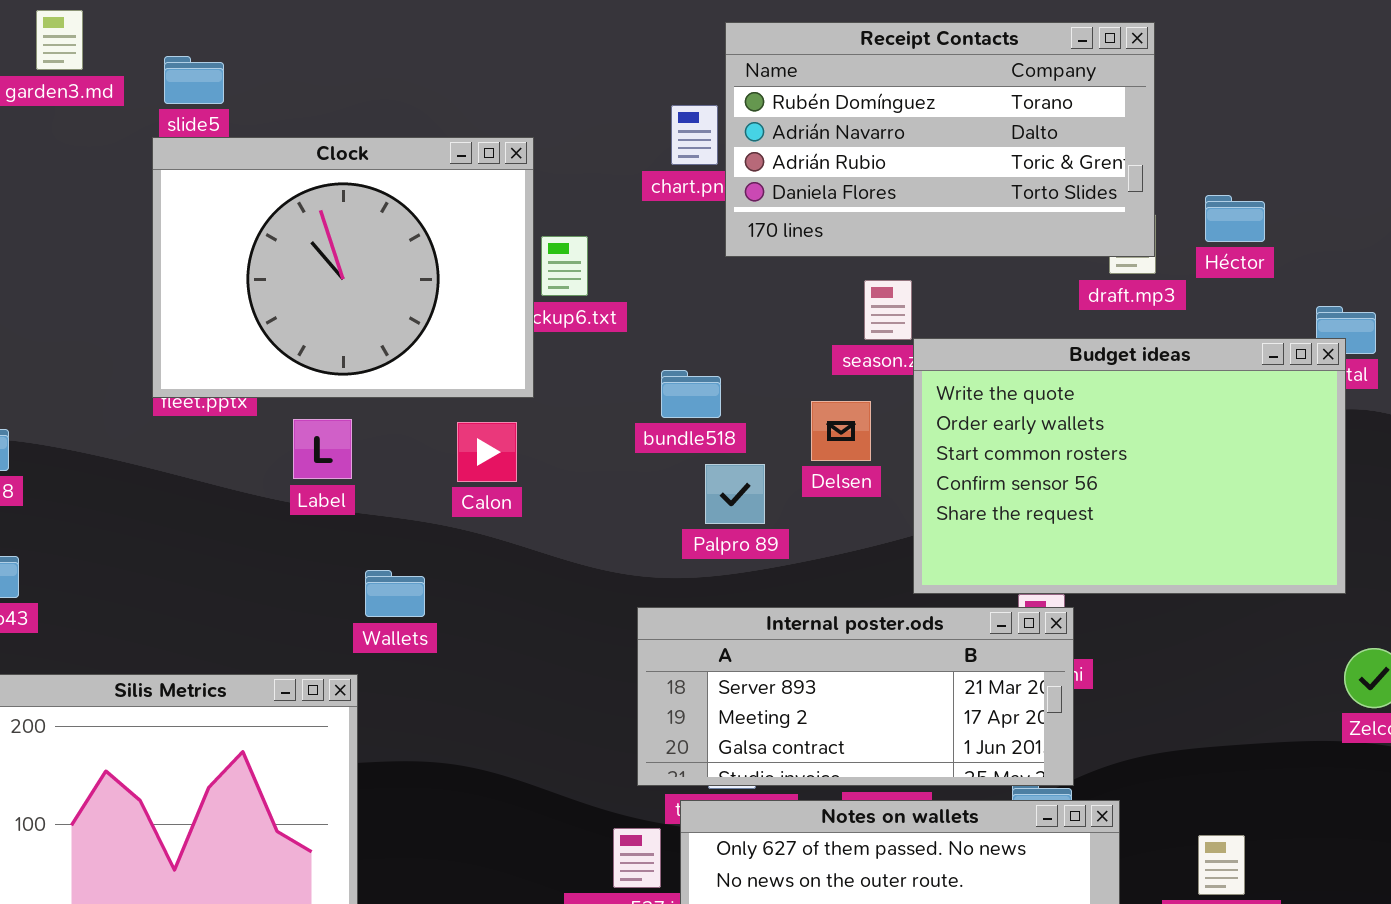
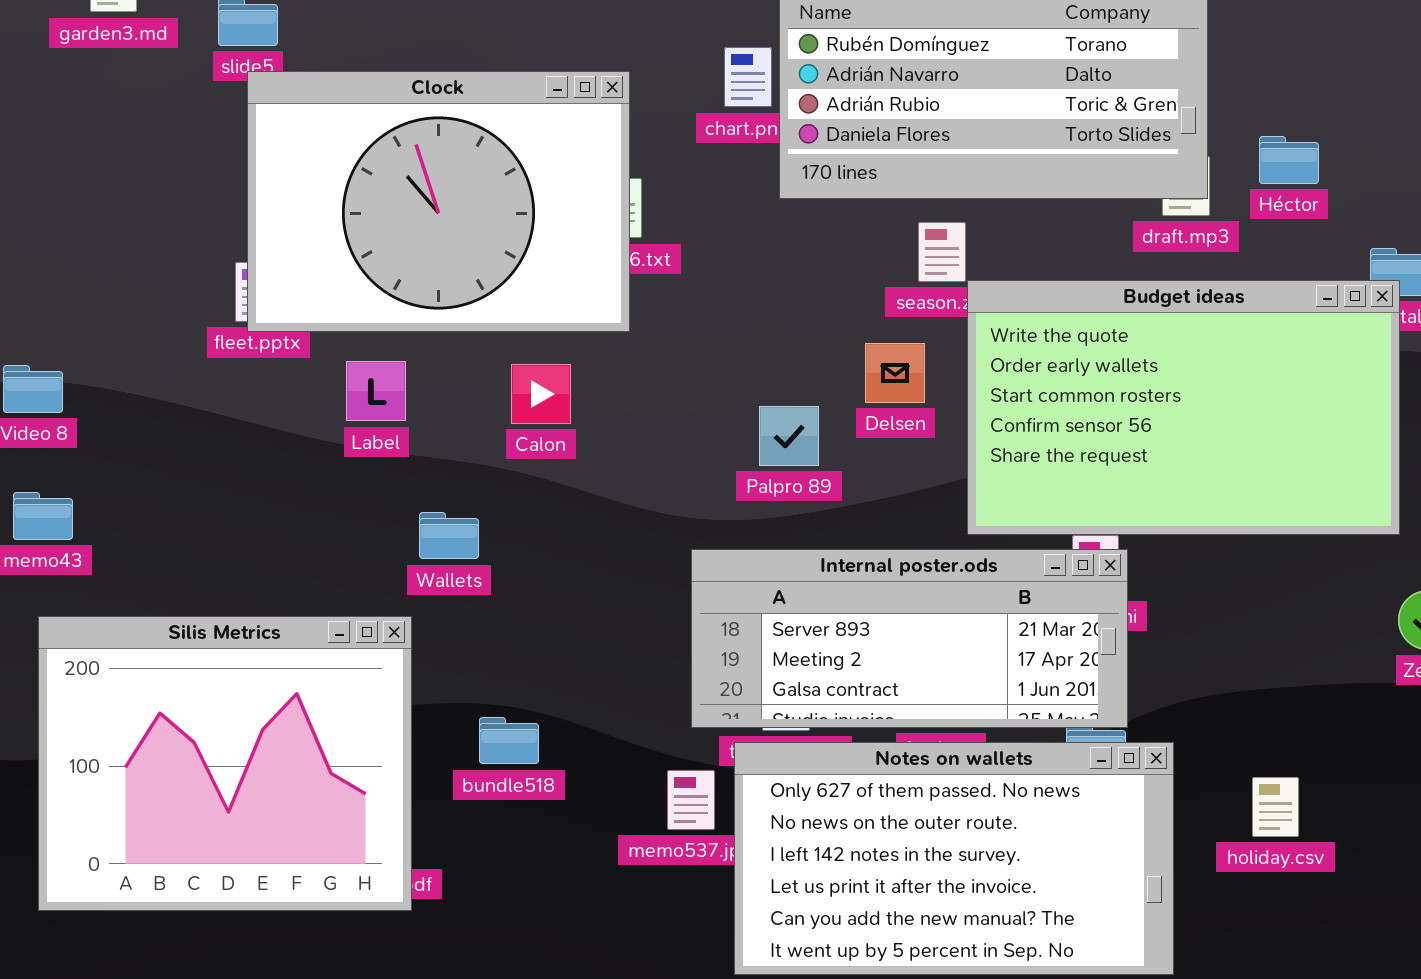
Clock: [152,137,534,398] -> [247,71,630,332], moved
bundle518: [661,370,721,418] -> [479,717,539,764], moved

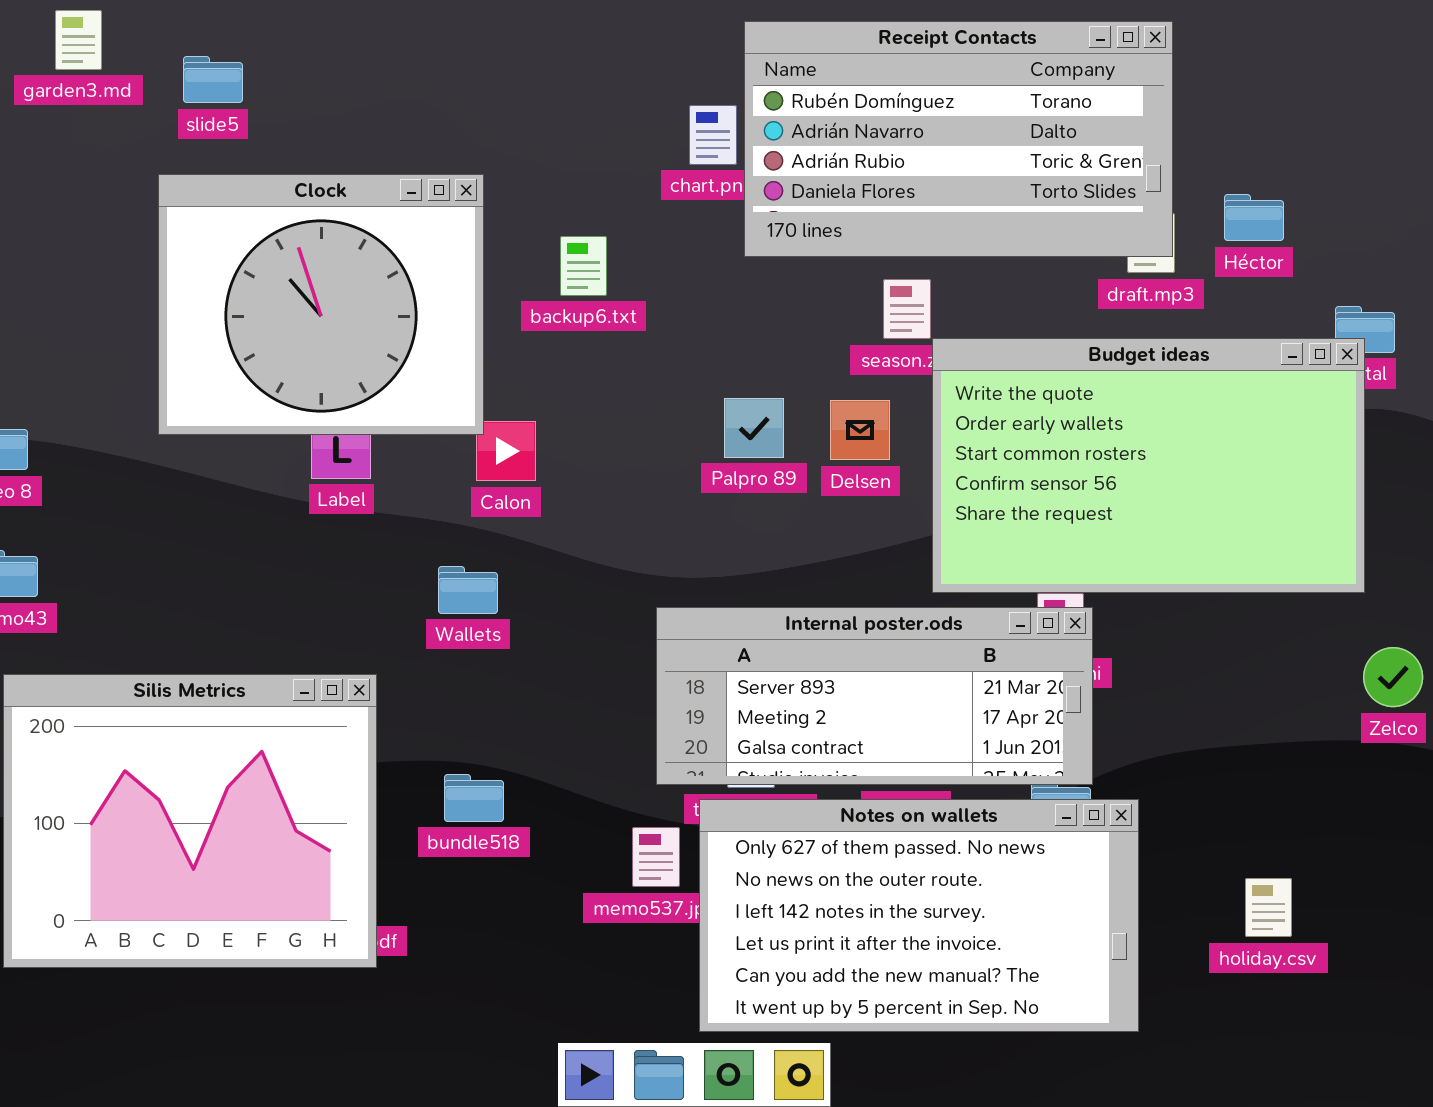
Clock: [247,71,630,332] -> [158,174,484,435], moved, resized
Palpro 89: [759,406,819,466] -> [724,398,784,458], moved
Wallets: [419,512,479,559] -> [438,566,498,614], moved
holiday.csv: [1252,777,1299,837] -> [1245,878,1292,937], moved

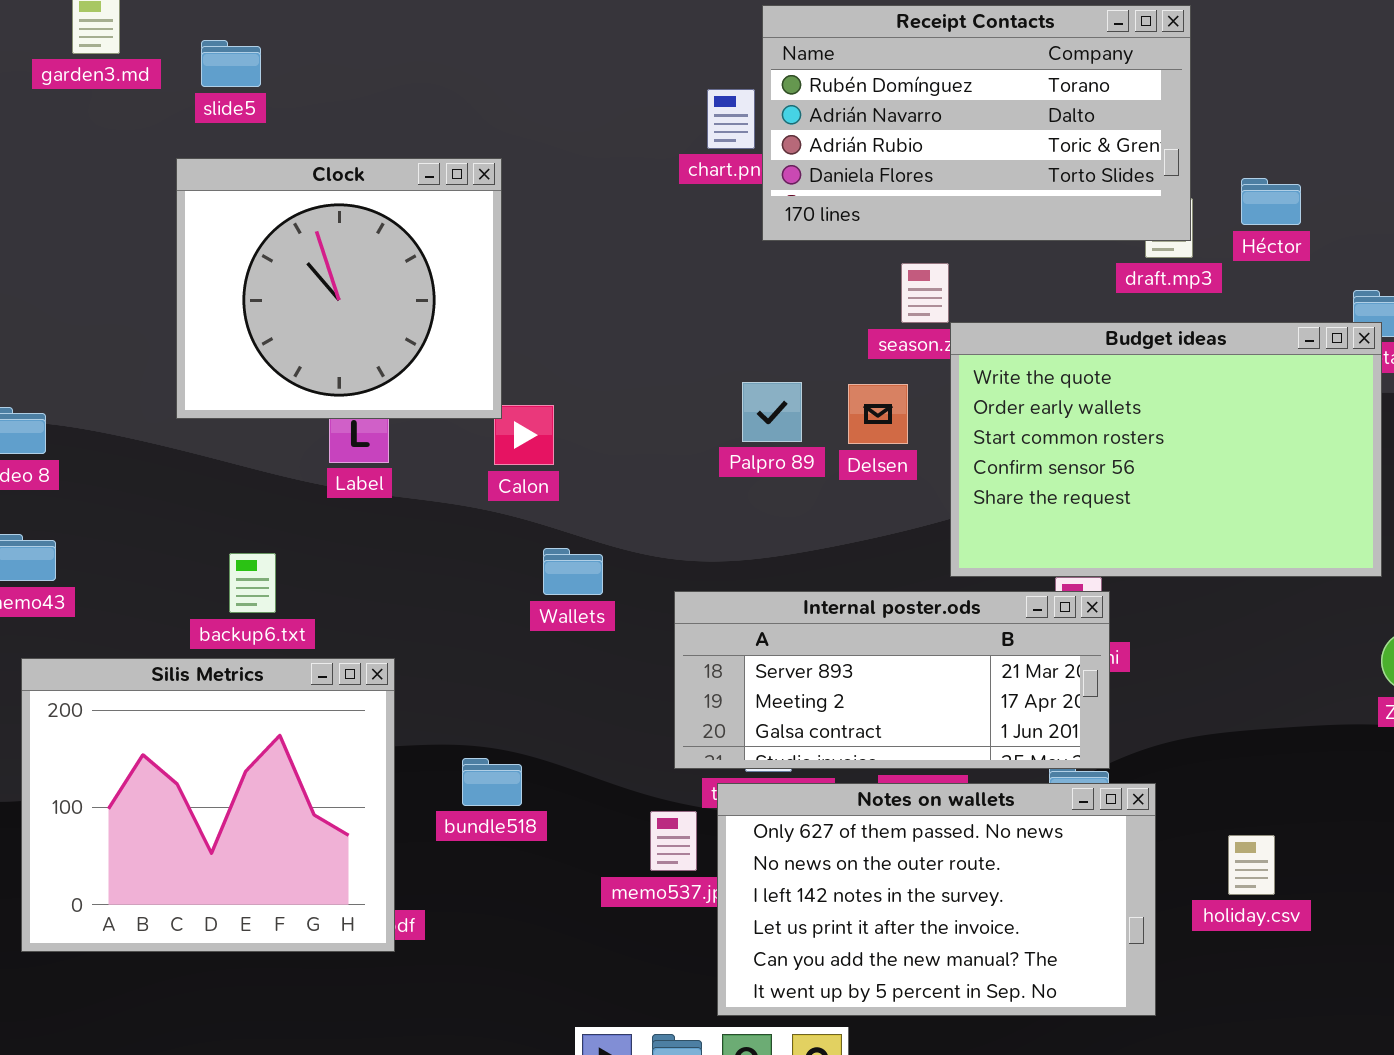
backup6.txt: [560,236,607,296] -> [229,553,276,613], moved
Wallets: [438,566,498,614] -> [543,548,603,595], moved
holiday.csv: [1245,878,1292,937] -> [1228,835,1275,895], moved

